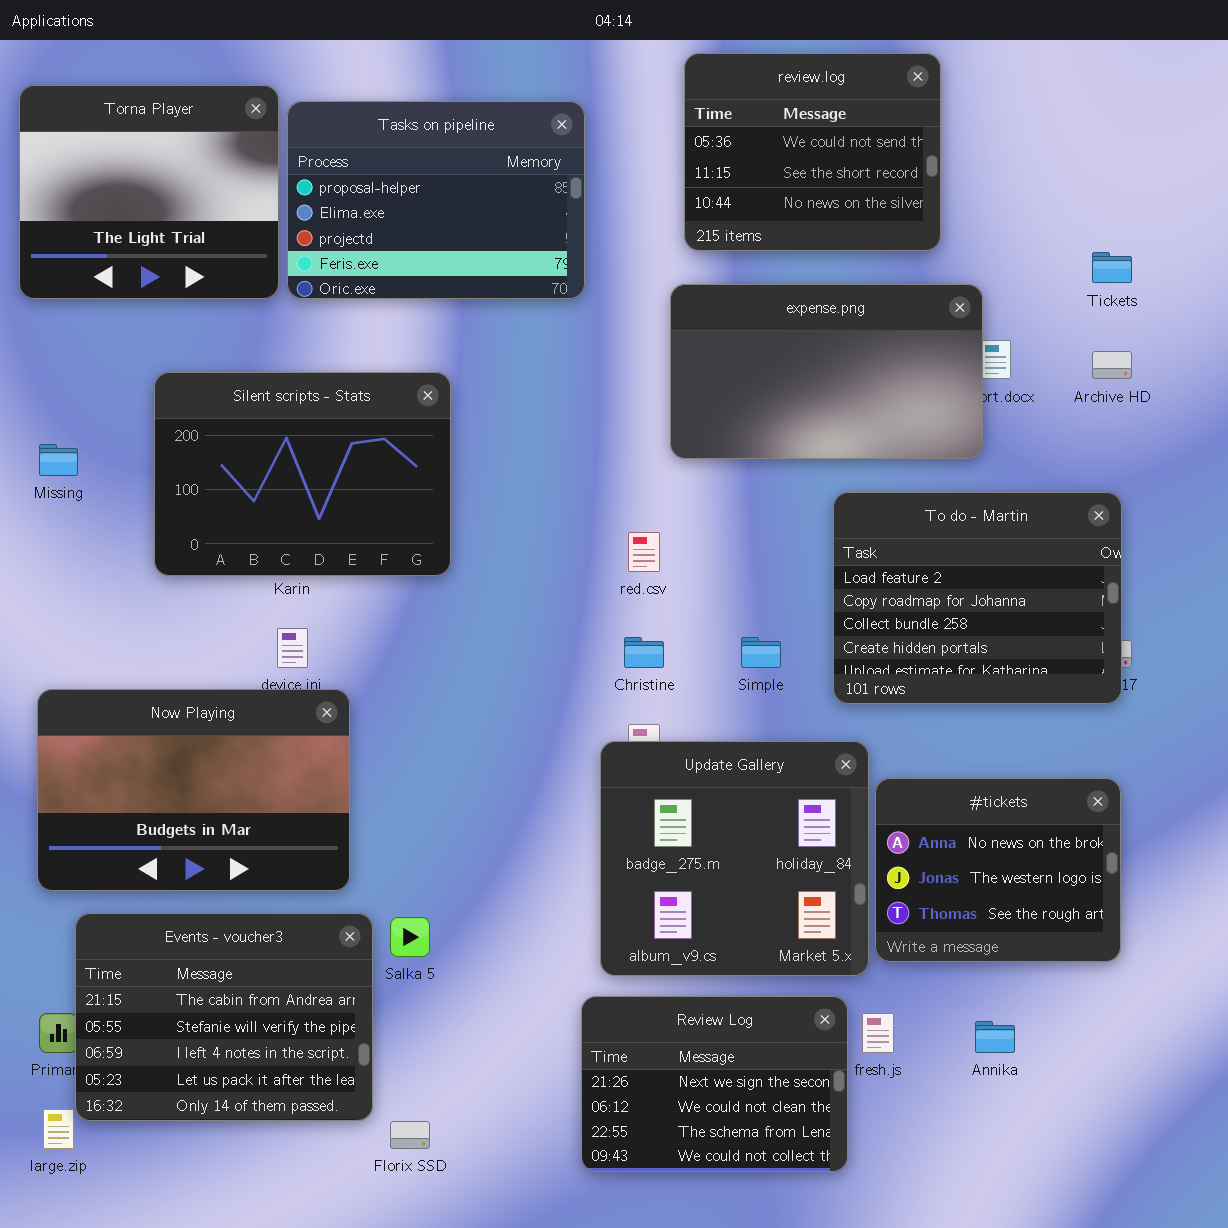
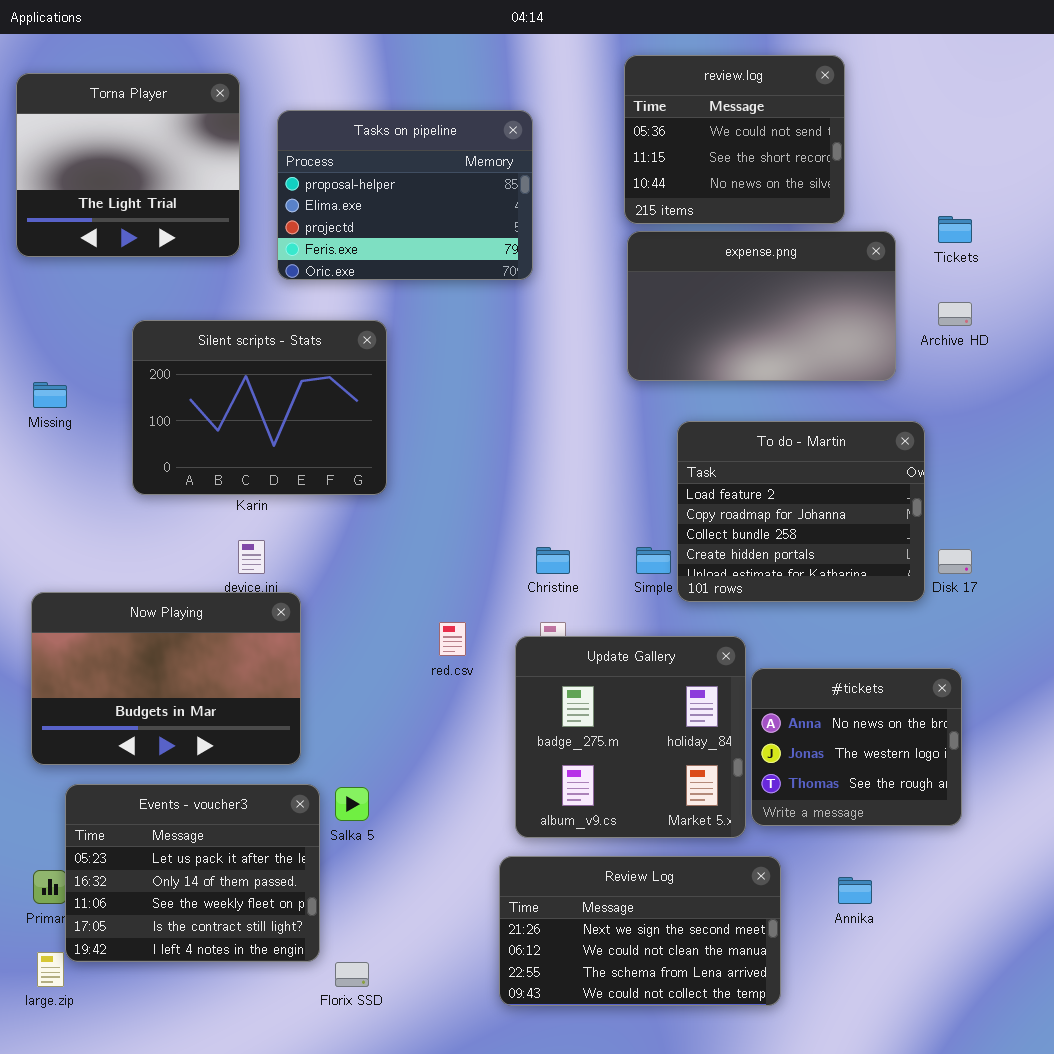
review.log: [684,53,941,251] -> [624,55,845,224], moved
Tasks on pipeline: [287,101,585,299] -> [277,110,533,280], moved
expense.png: [670,284,983,459] -> [627,231,896,381], moved
To do - Martin: [833,492,1122,704] -> [677,421,925,602], moved
red.csv: [628,532,660,572] -> [439,622,466,656], moved
Events - voucher3: [75,913,373,1121] -> [65,784,320,962], scrolled down 3 rows
Review Log: [581,996,848,1172] -> [499,856,781,1006], resized

